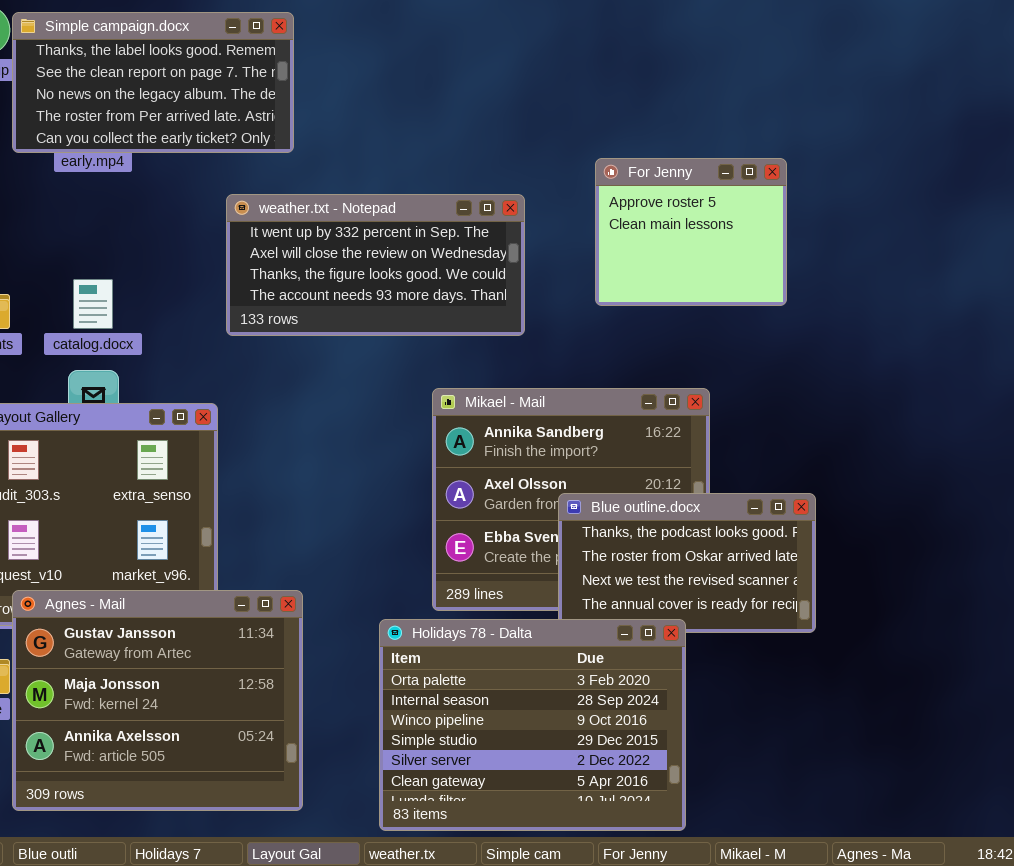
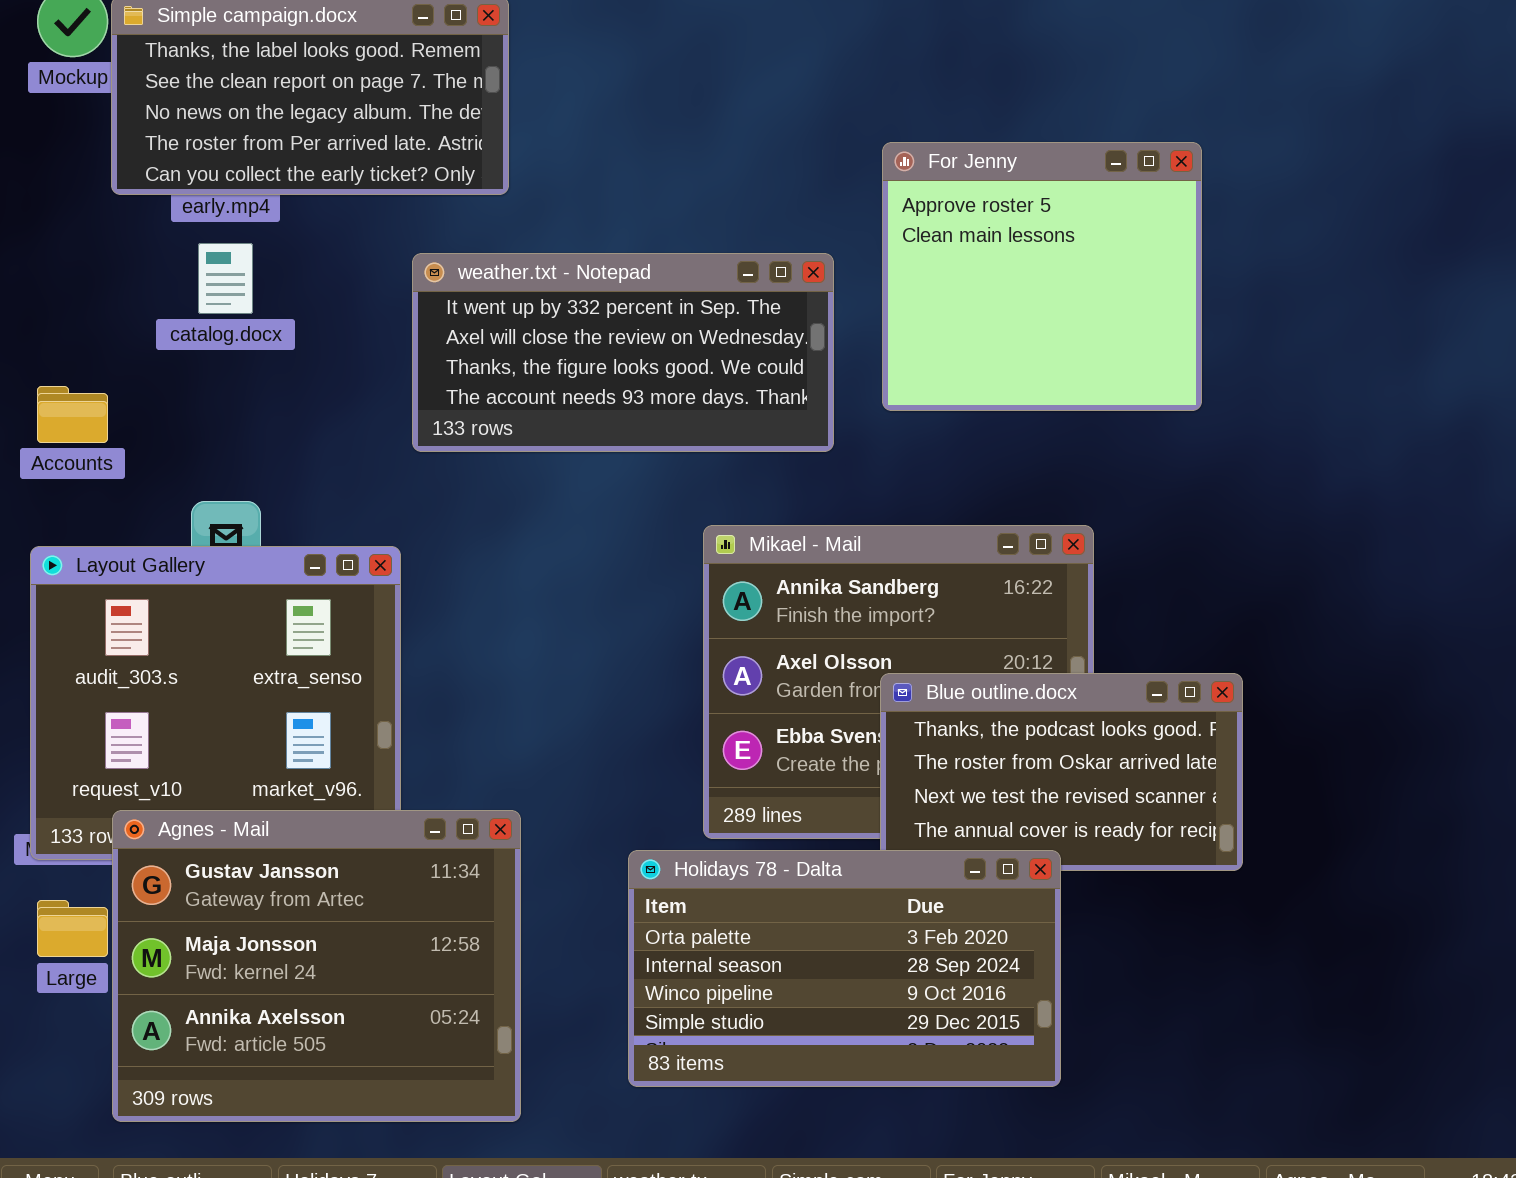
For Jenny: [595,158,787,306] -> [882,142,1202,411], resized
catalog.docx: [73,279,113,329] -> [198,243,253,314], moved
Holidays 78 - Dalta: [379,619,686,831] -> [628,850,1061,1087], resized

